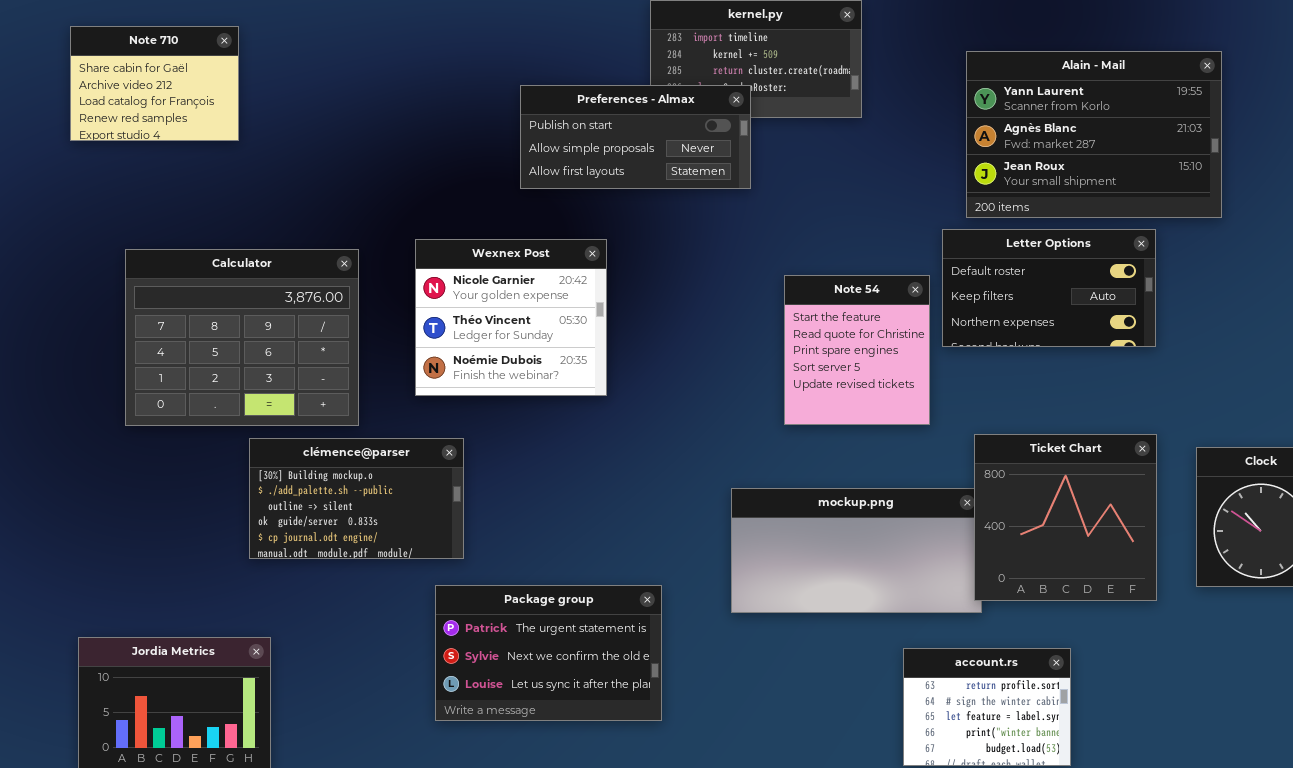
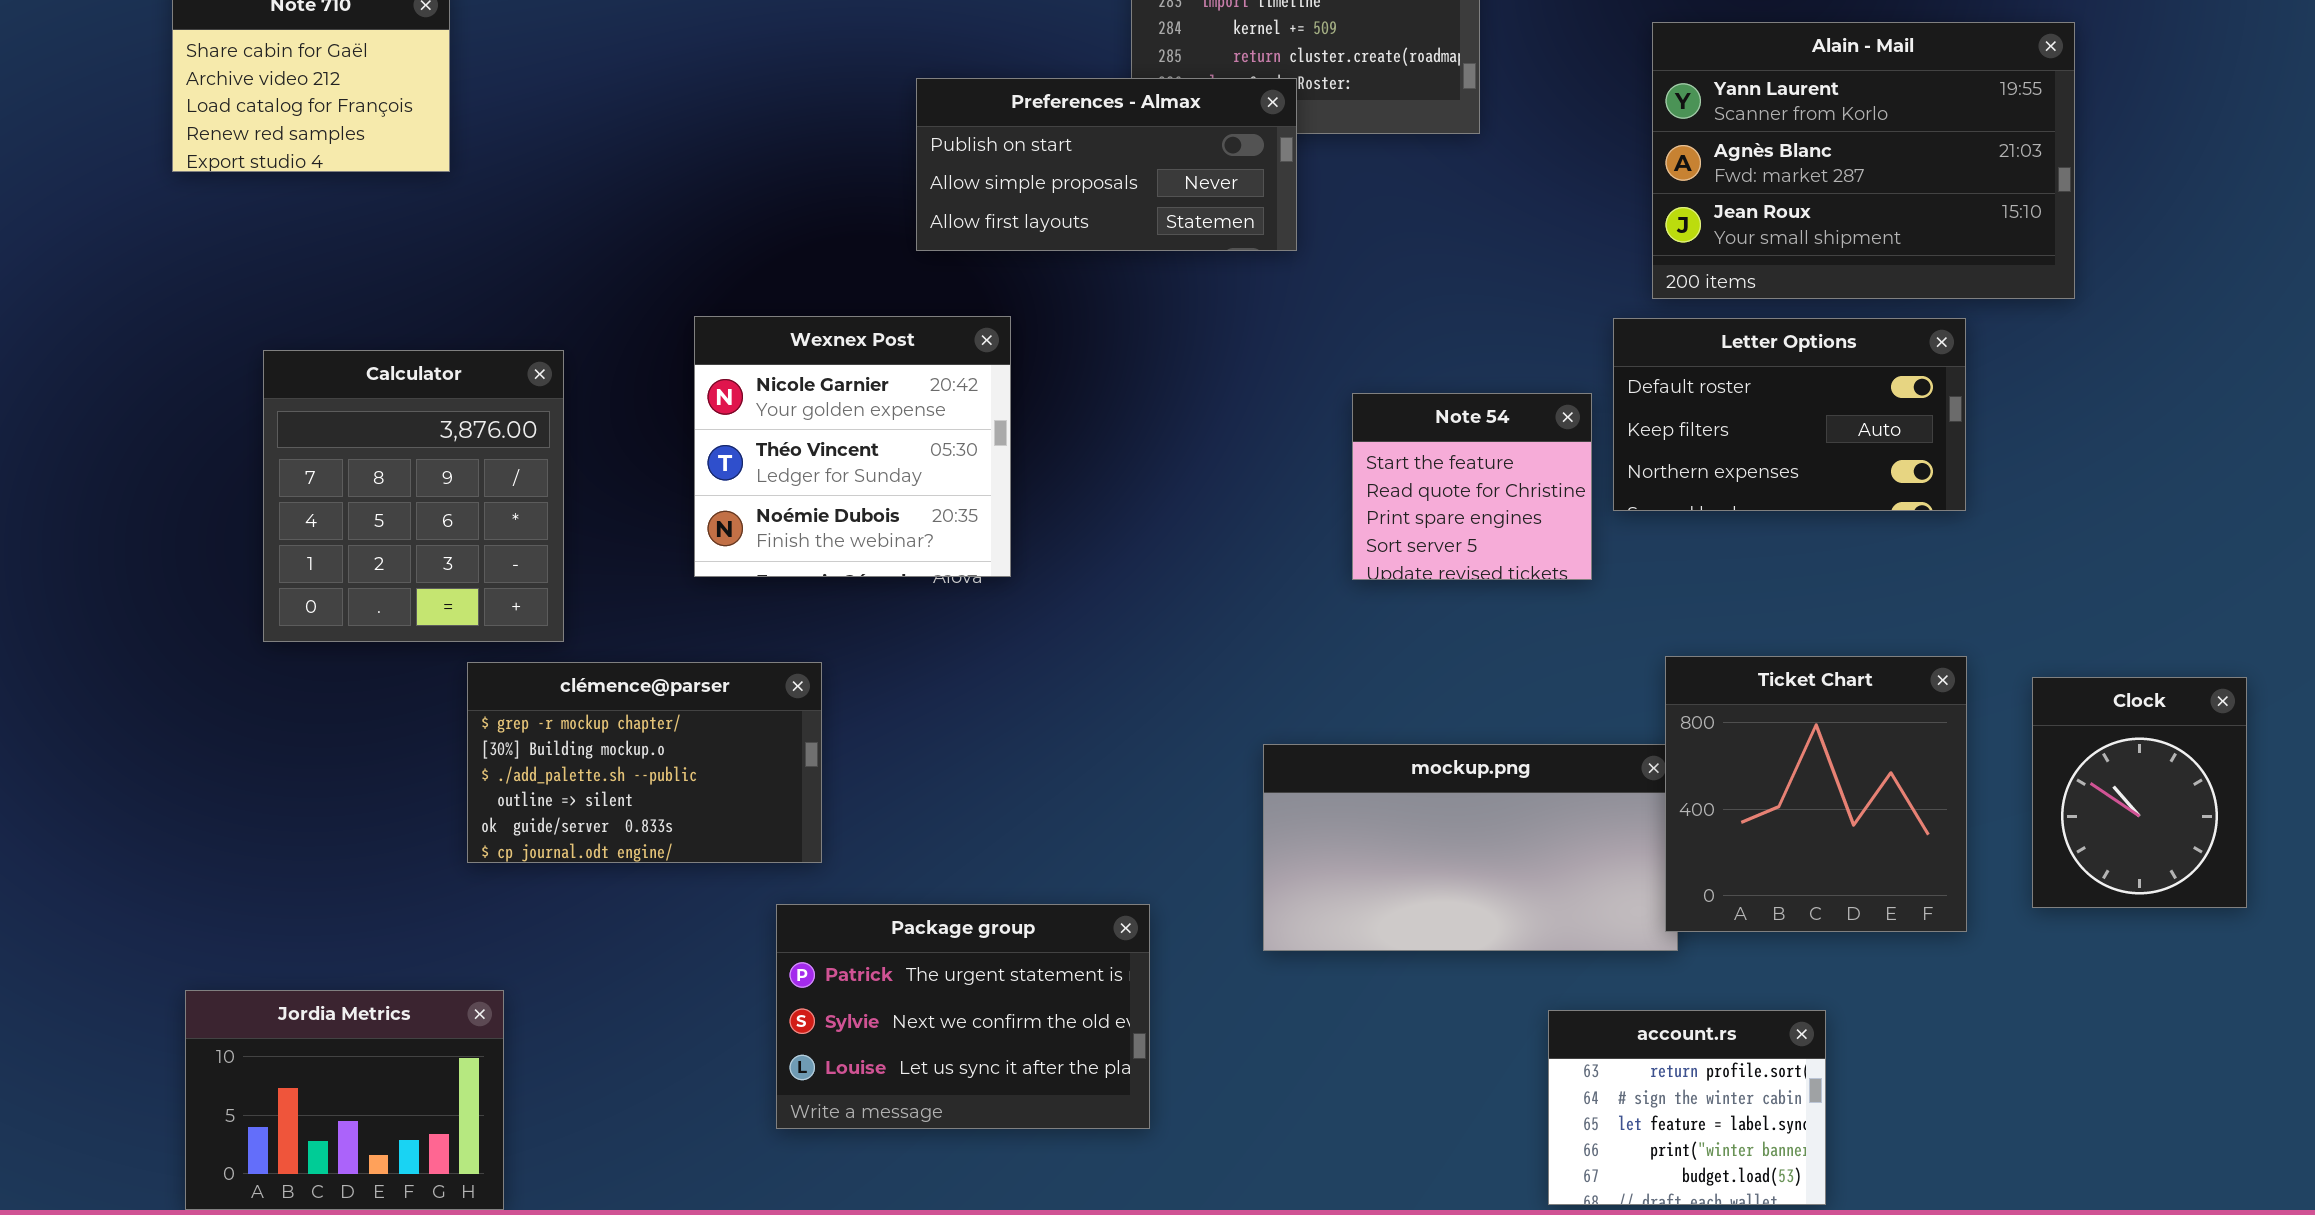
Wexnex Post: [415,239,607,396] -> [694,316,1011,577], moved
Calculator: [125,249,359,426] -> [263,350,564,642], resized
Note 54: [784,275,930,425] -> [1352,393,1592,580], resized
clémence@parser: [249,438,464,559] -> [467,662,822,863], scrolled up 1 row

